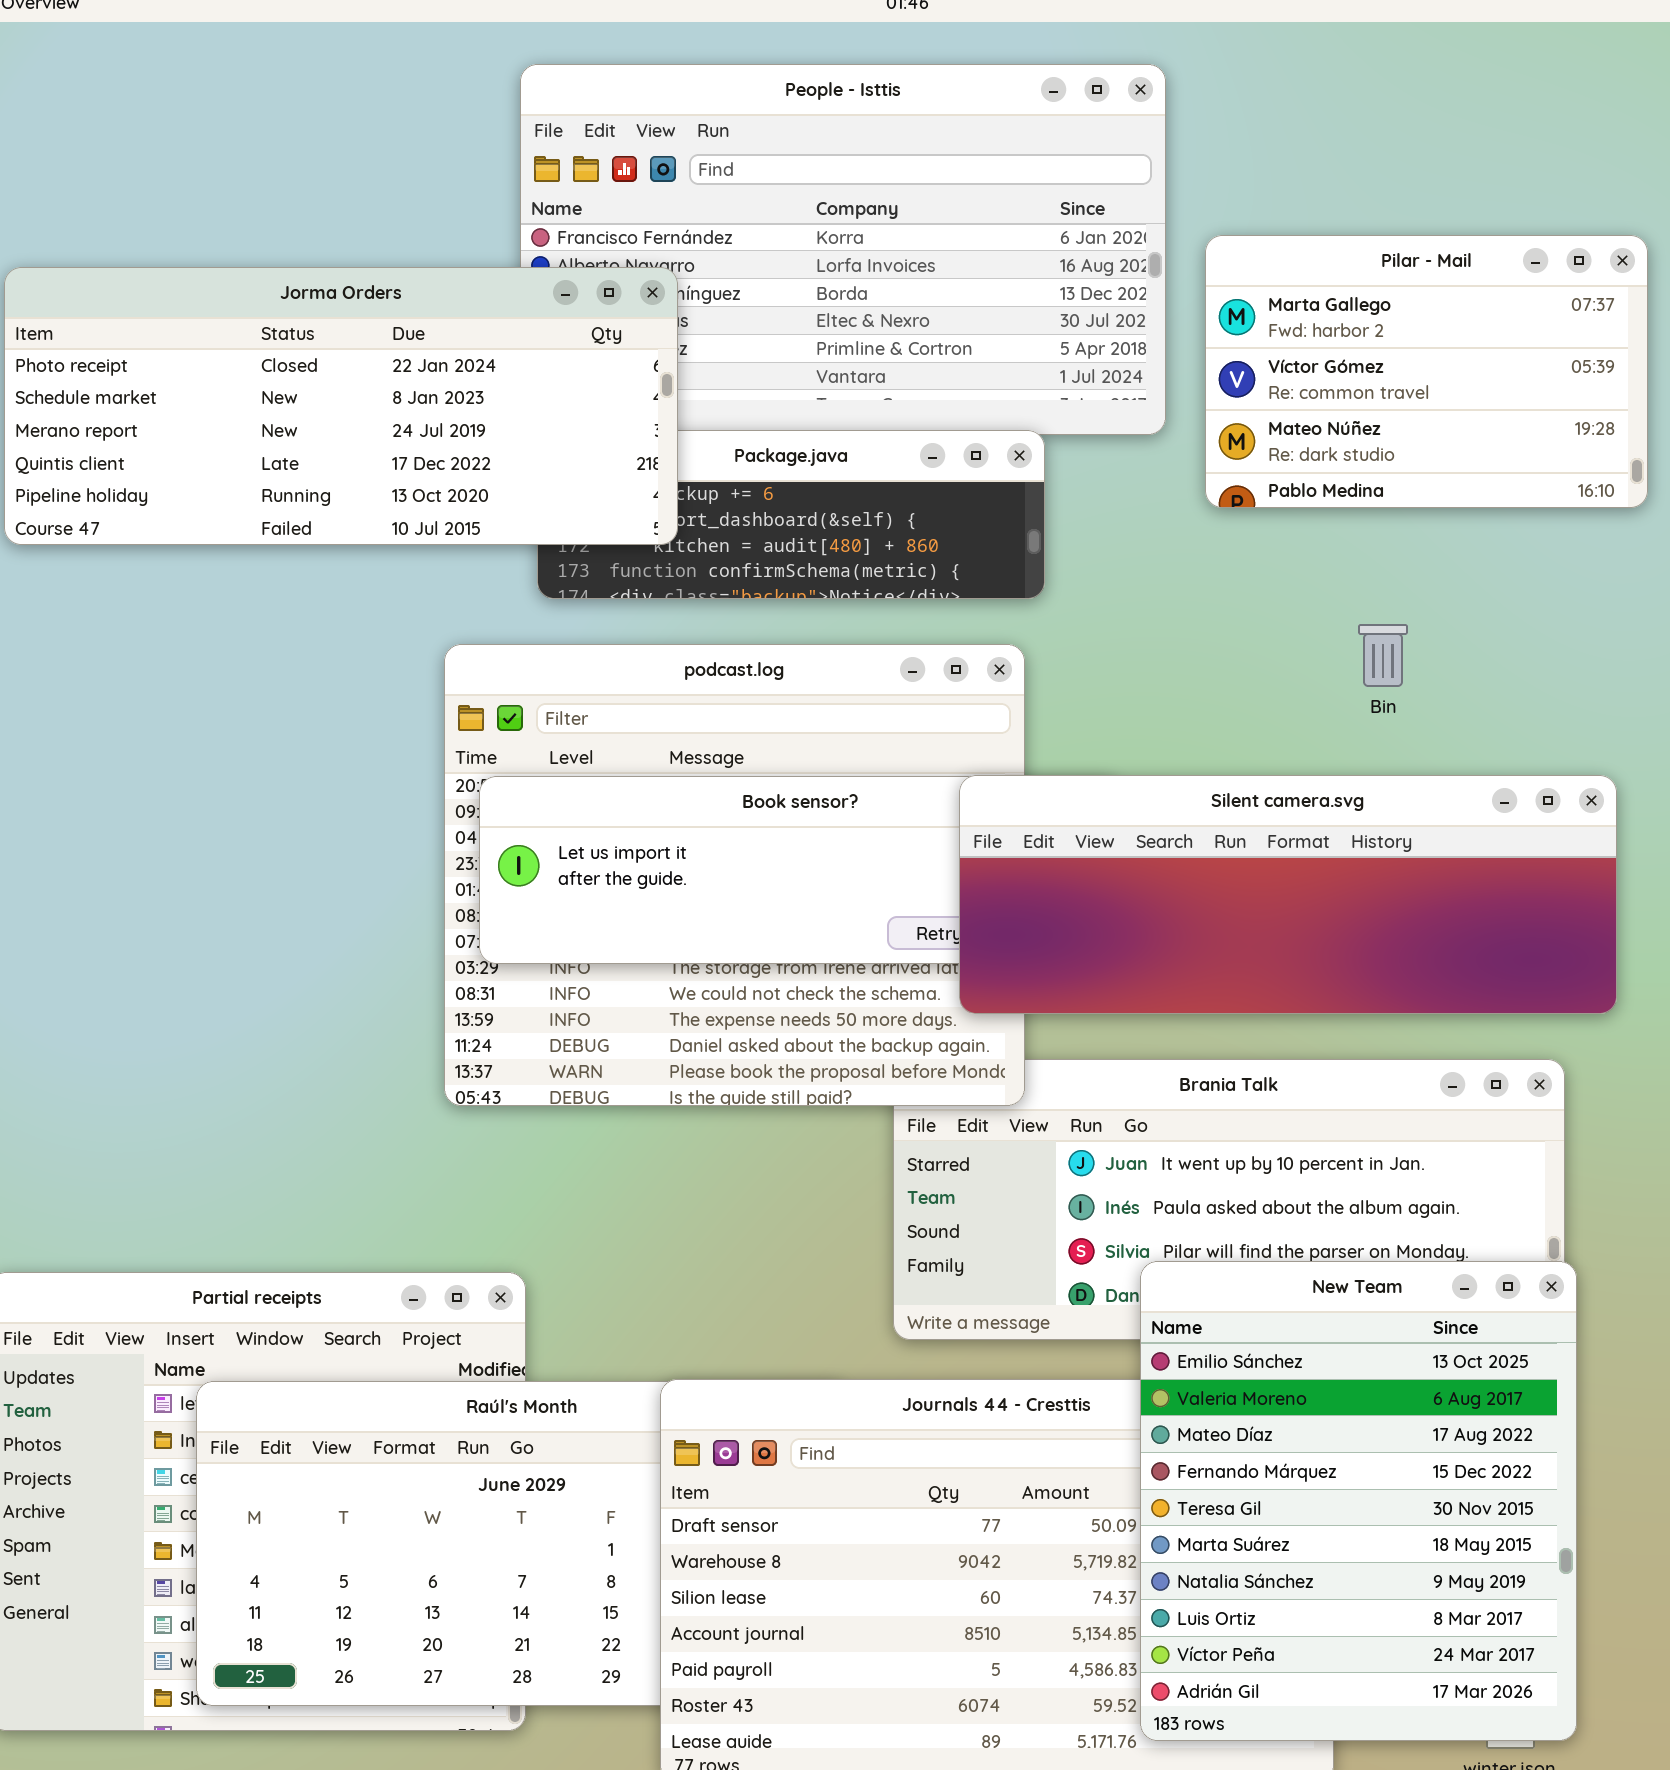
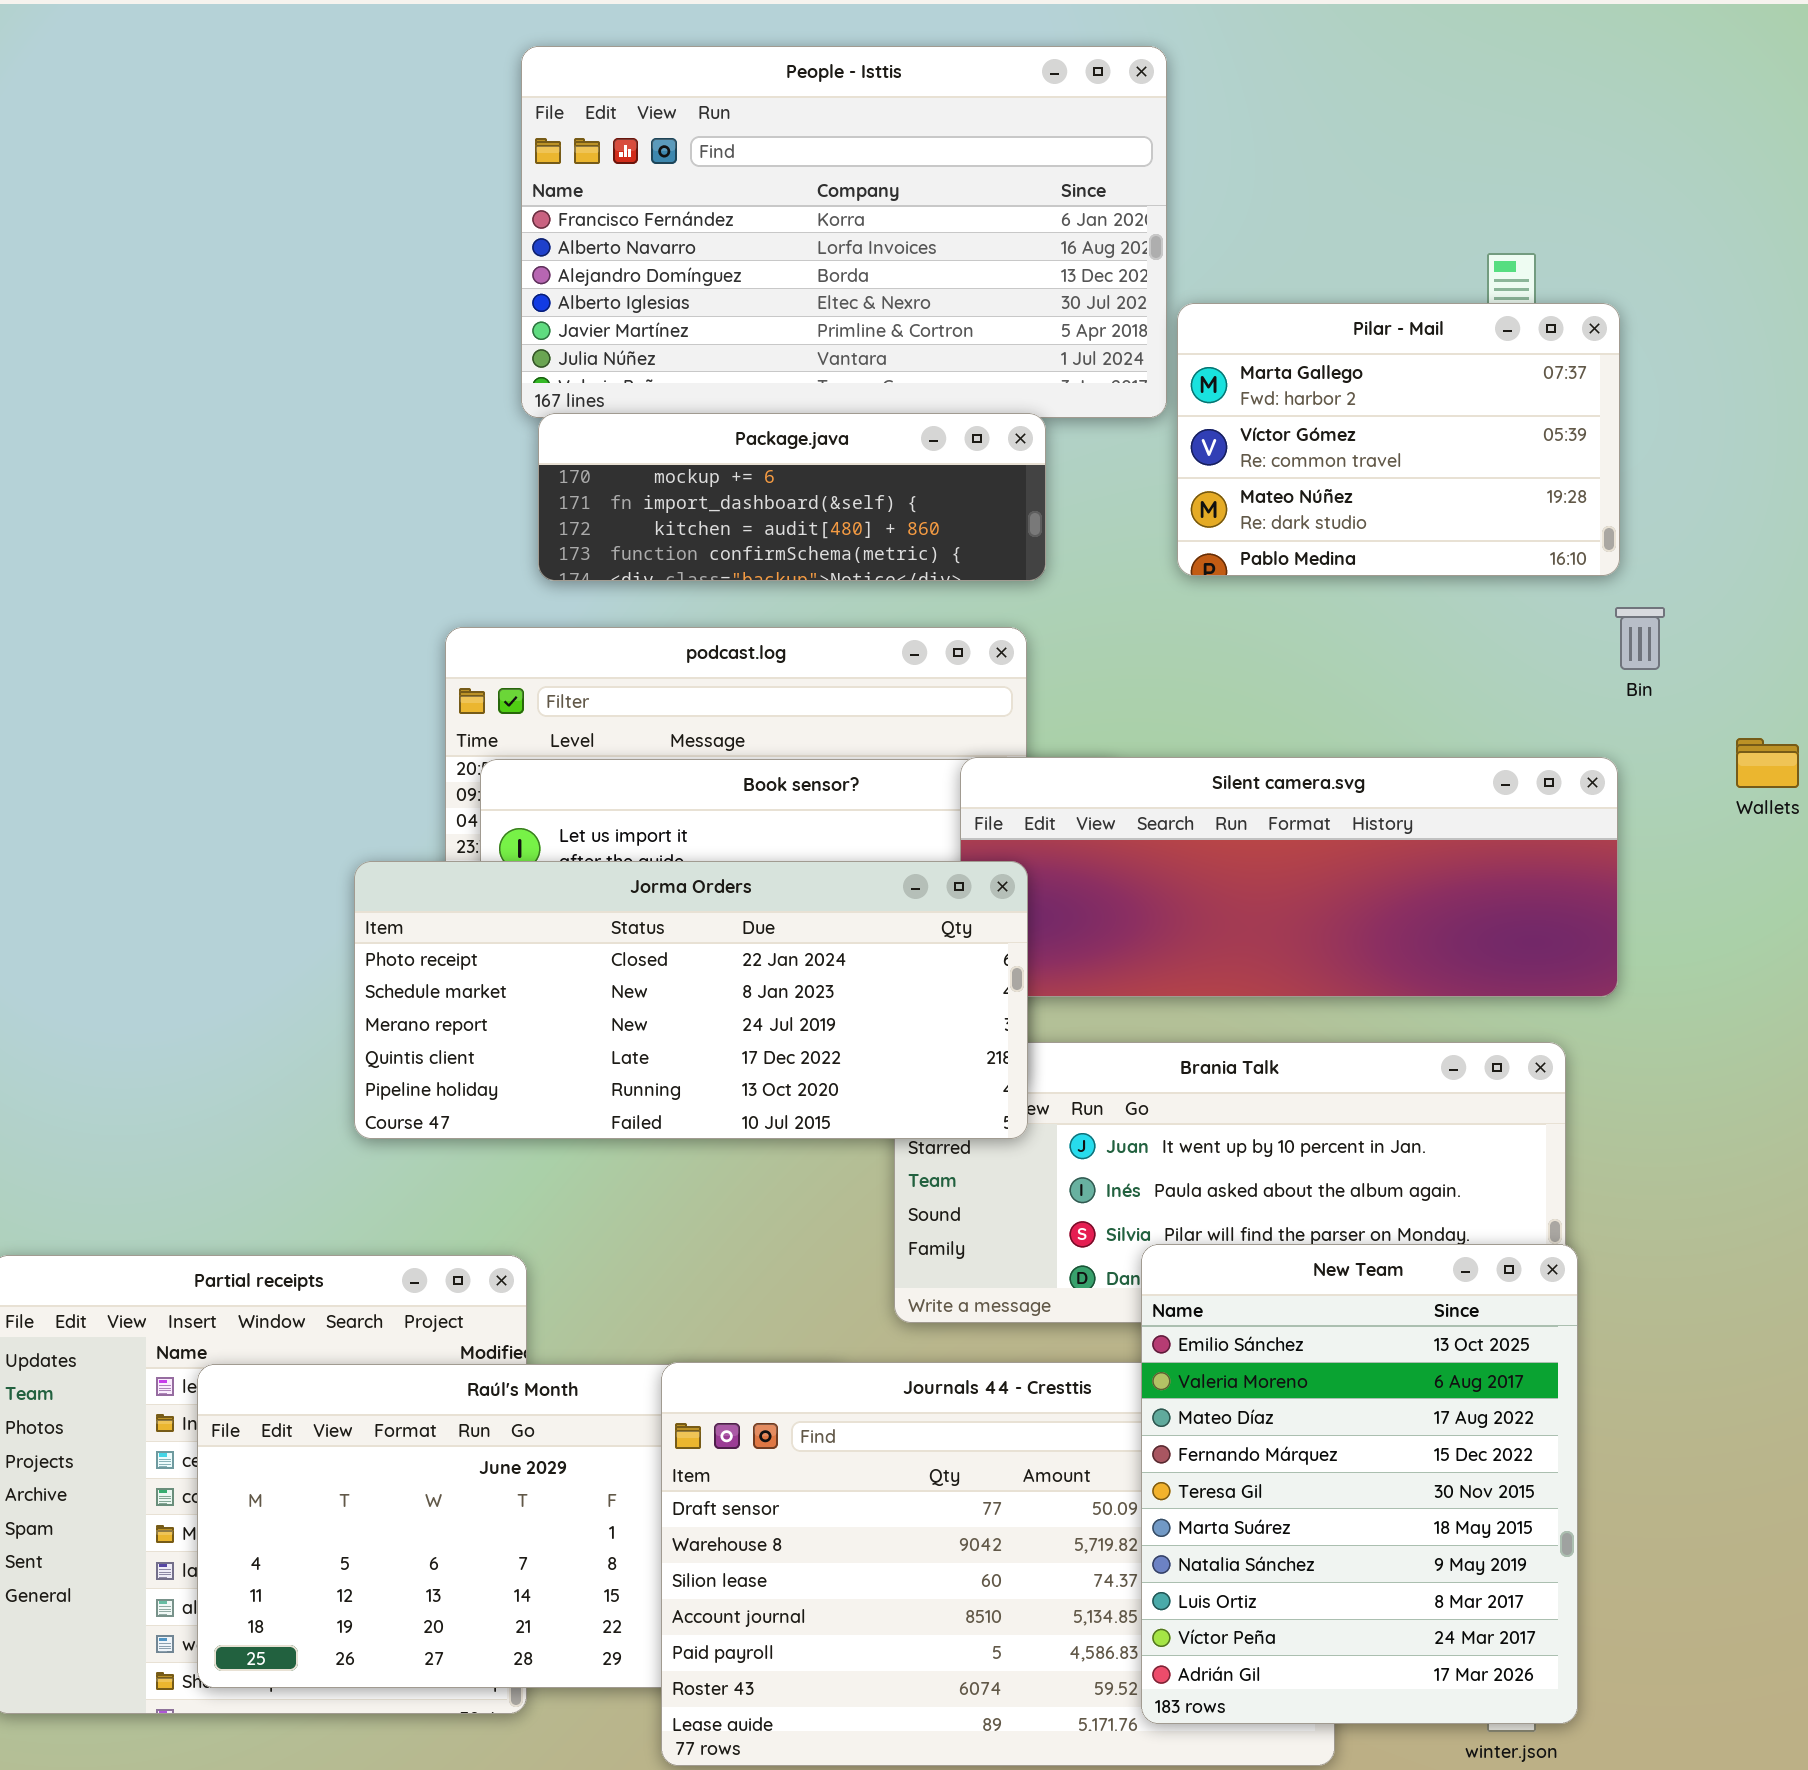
Pilar - Mail: [1205,235,1648,508] -> [1177,303,1620,576], moved
Jorma Orders: [4,267,678,545] -> [354,861,1028,1139], moved
Bin: [1358,624,1408,687] -> [1615,607,1665,670], moved

